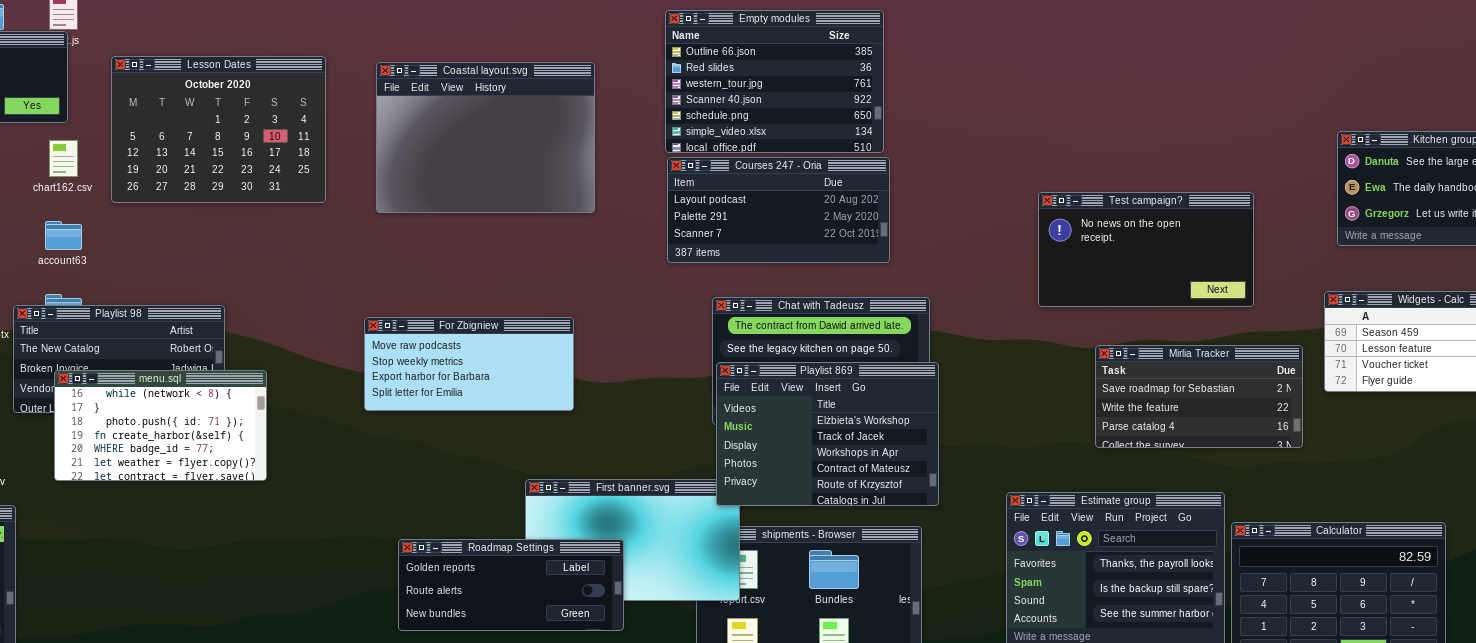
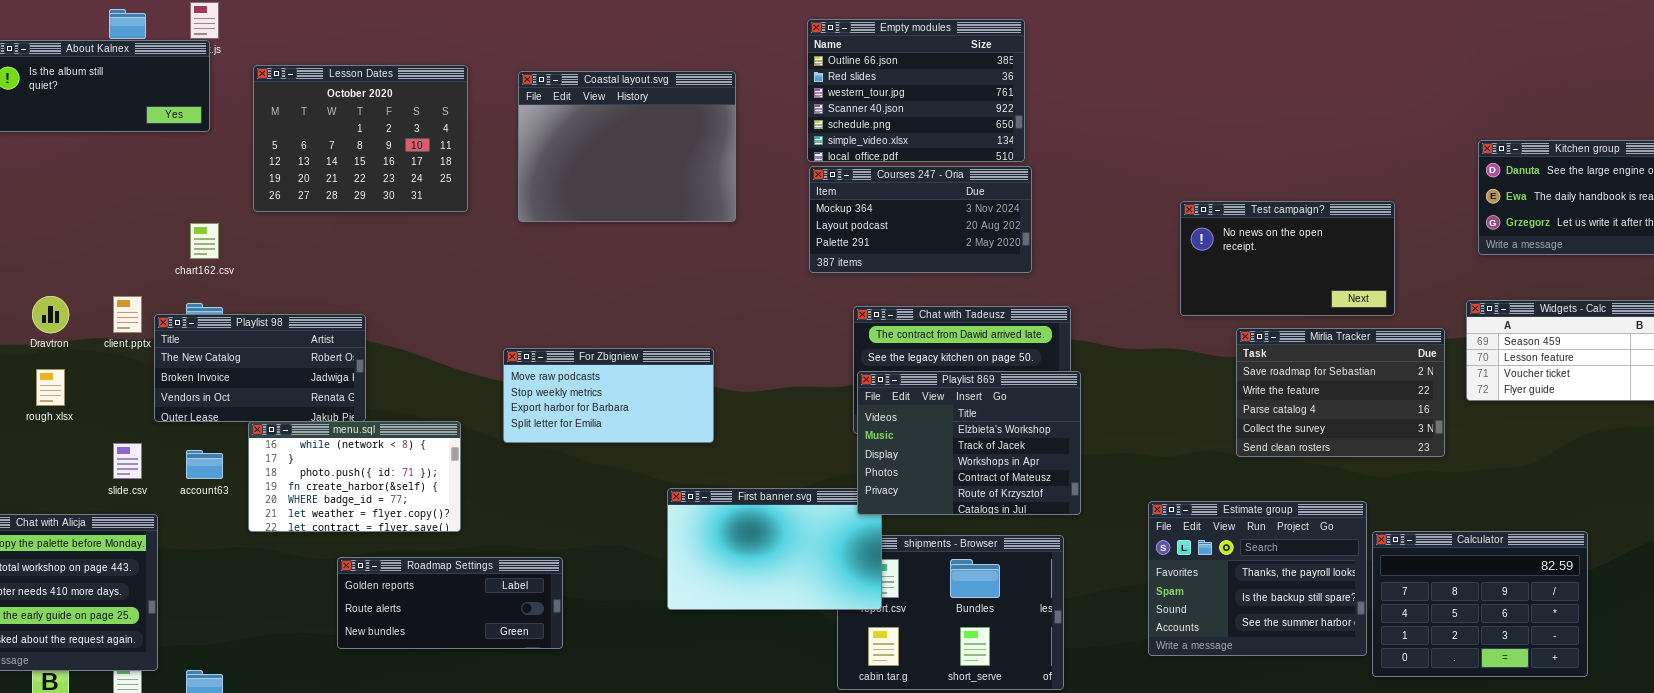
chart162.csv: [49,140,78,177] -> [190,223,219,259], moved
Courses 247 - Oria: [667,157,890,263] -> [809,166,1032,273], scrolled up 1 row
account63: [45,221,82,250] -> [186,450,223,479], moved
For Zbigniew: [364,317,574,411] -> [503,348,714,443], moved
Mirlia Tracker: [1095,345,1303,448] -> [1236,328,1445,457], resized
menu.sql: [54,370,267,481] -> [248,421,461,532], moved
Roadmap Settings: [398,539,624,631] -> [337,557,563,649], moved

